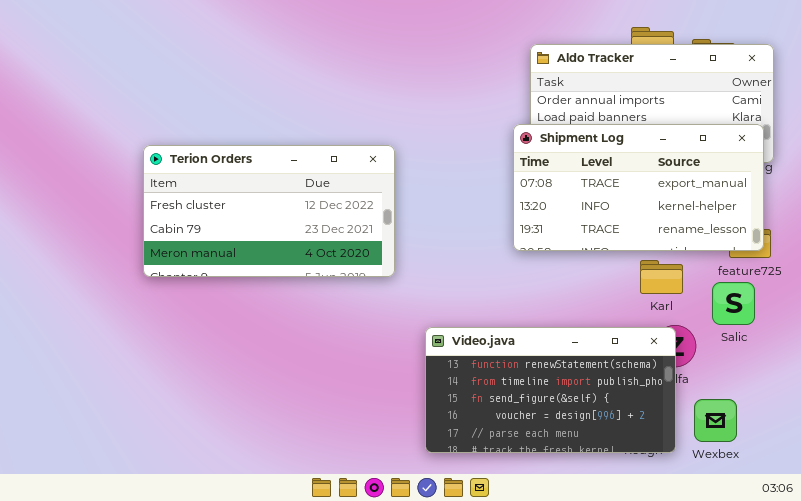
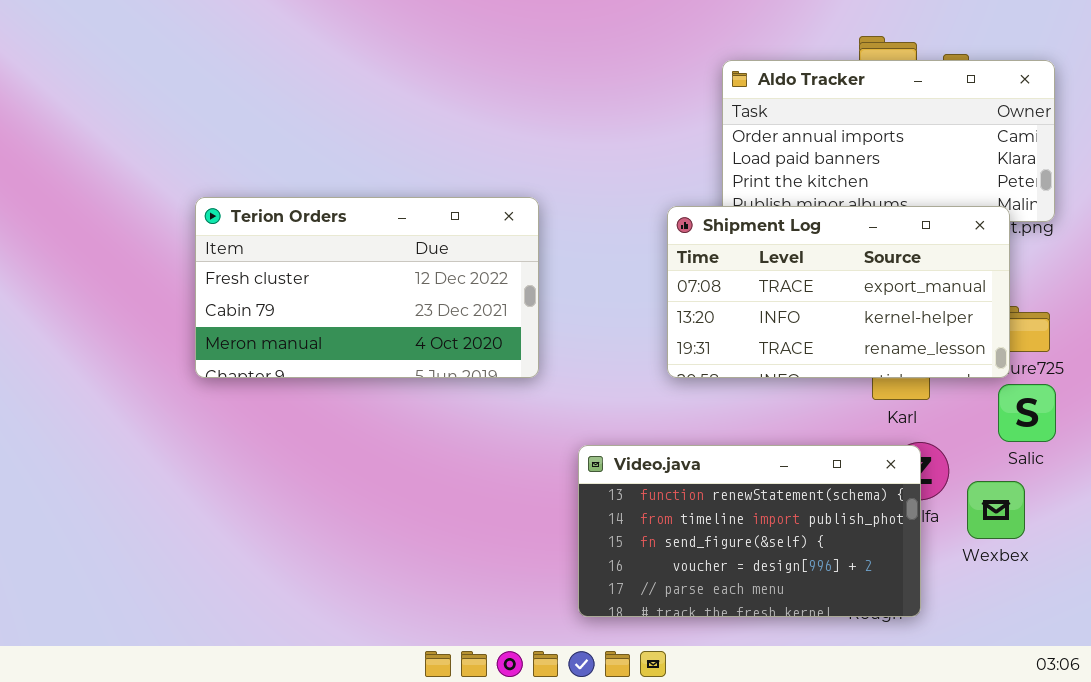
Shipment Log: [513,124,764,251] -> [667,206,1010,378], moved
Salic: [712,282,755,325] -> [998,384,1056,442], moved
Wexbex: [694,399,737,442] -> [967,481,1025,539], moved

